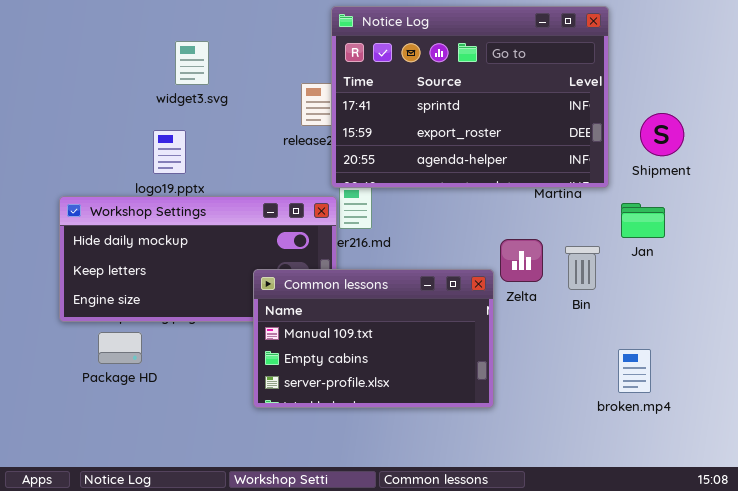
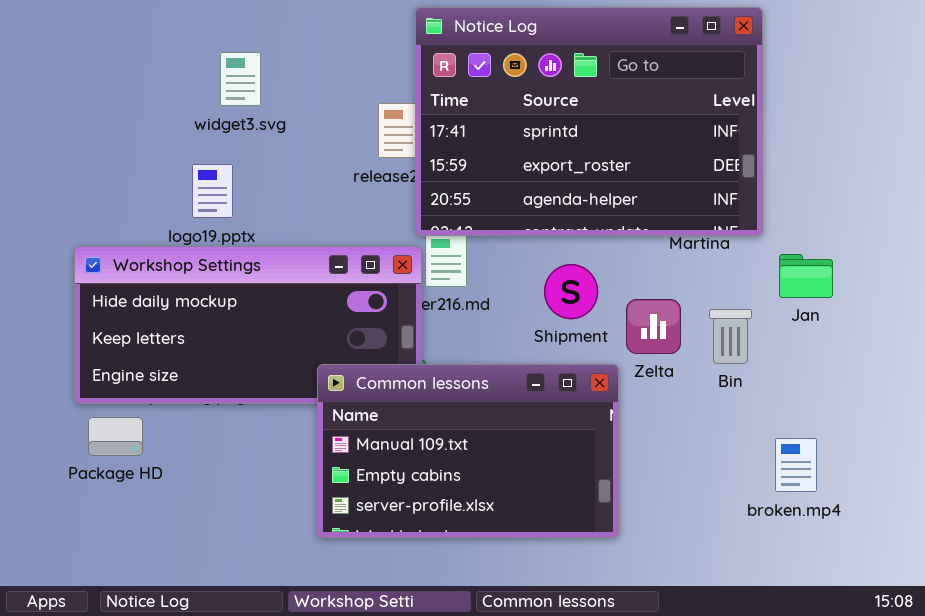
Shipment: [640,113,684,156] -> [544,264,598,319], moved
Common lessons: [253,269,494,408] -> [317,364,619,538], moved
Package HD: [98,332,142,364] -> [88,417,143,456], moved

